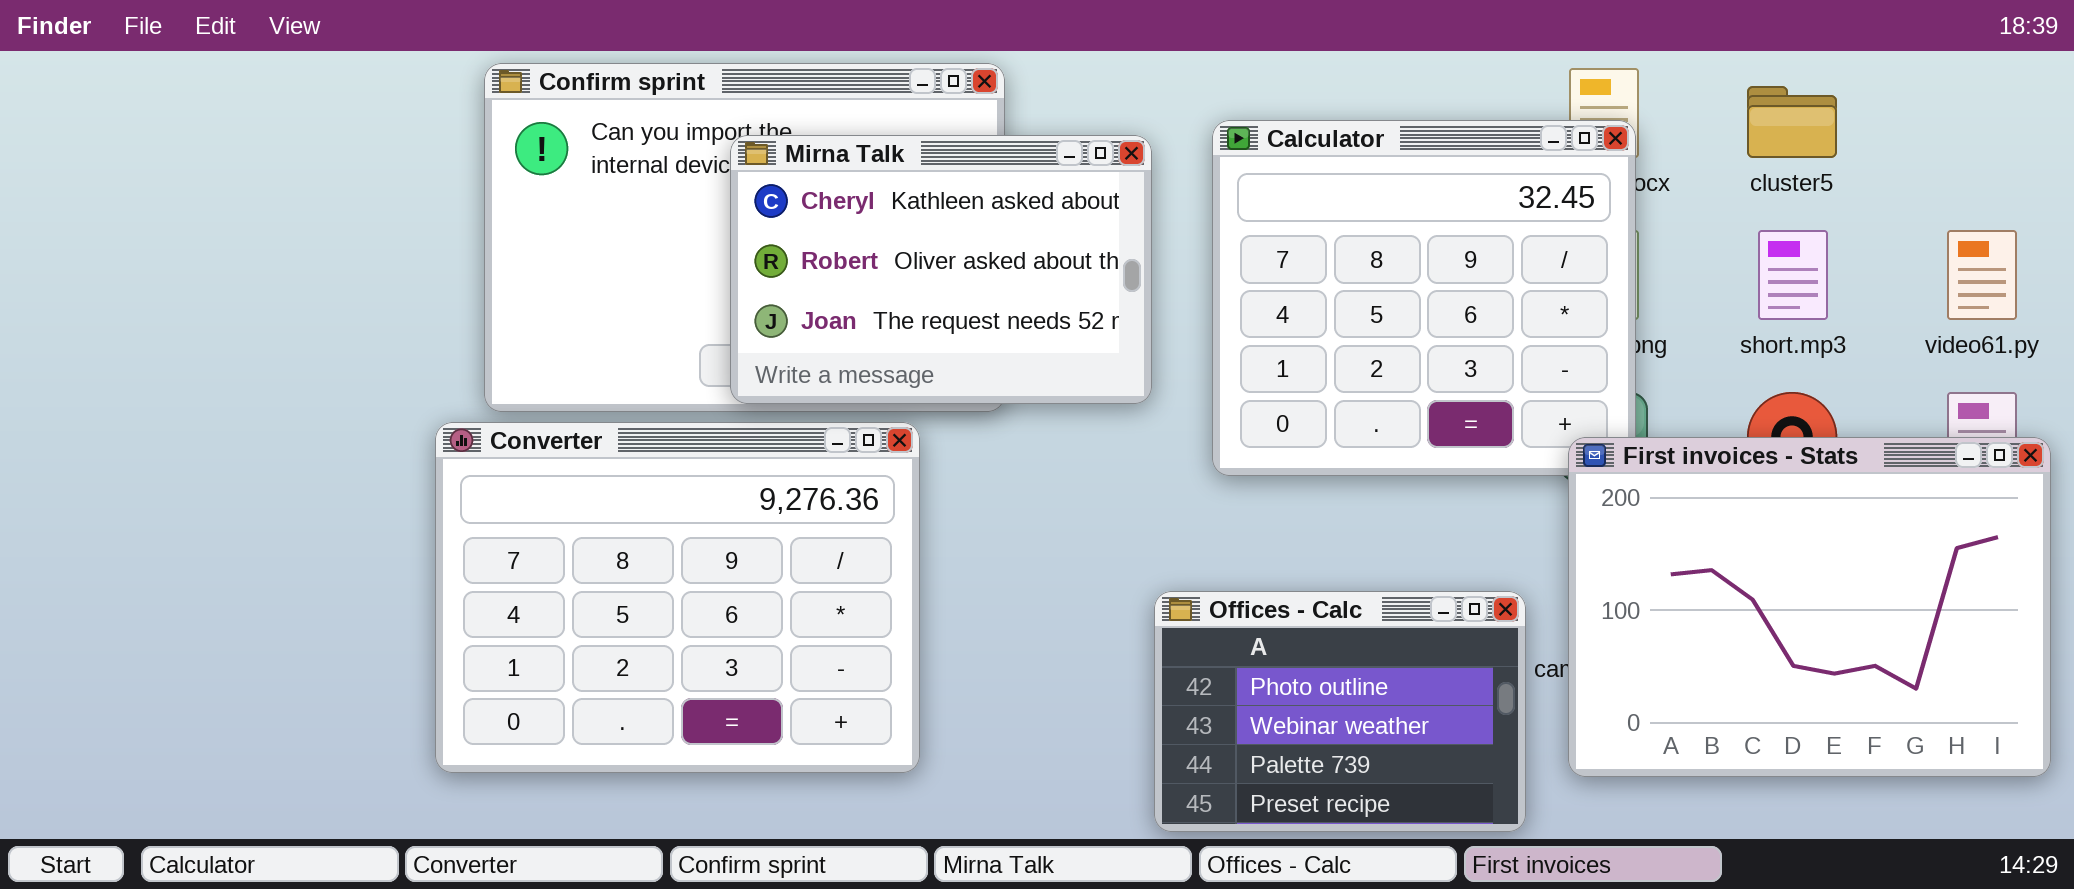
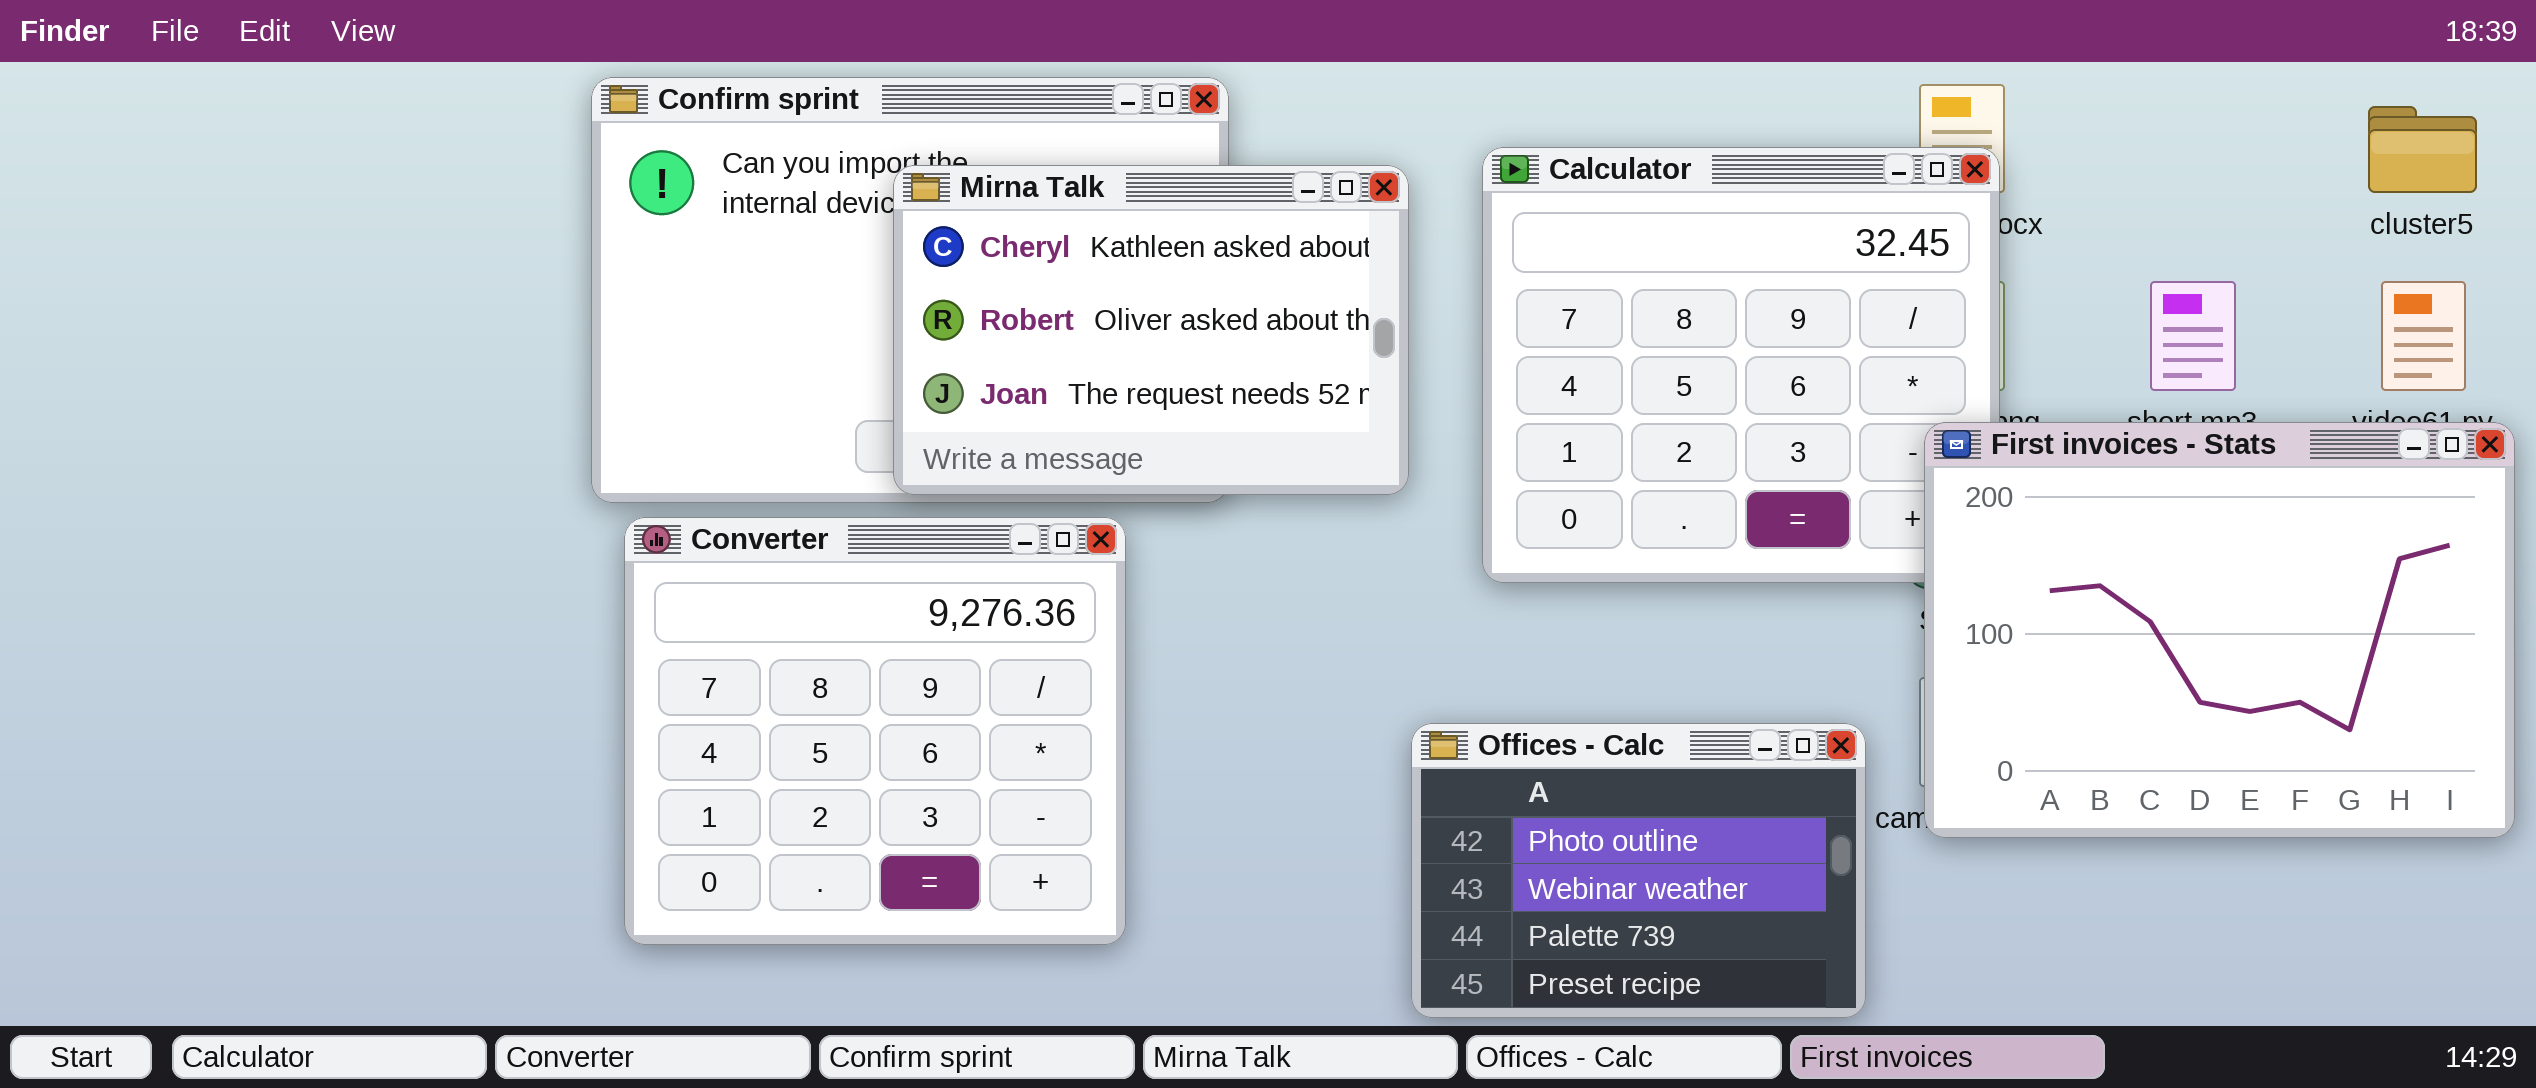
cluster5: [1747,86,1837,158] -> [2368,106,2477,193], moved
Converter: [435,422,920,773] -> [624,517,1126,945], resized
First invoices - Stats: [1568,437,2051,777] -> [1924,422,2515,838], moved

